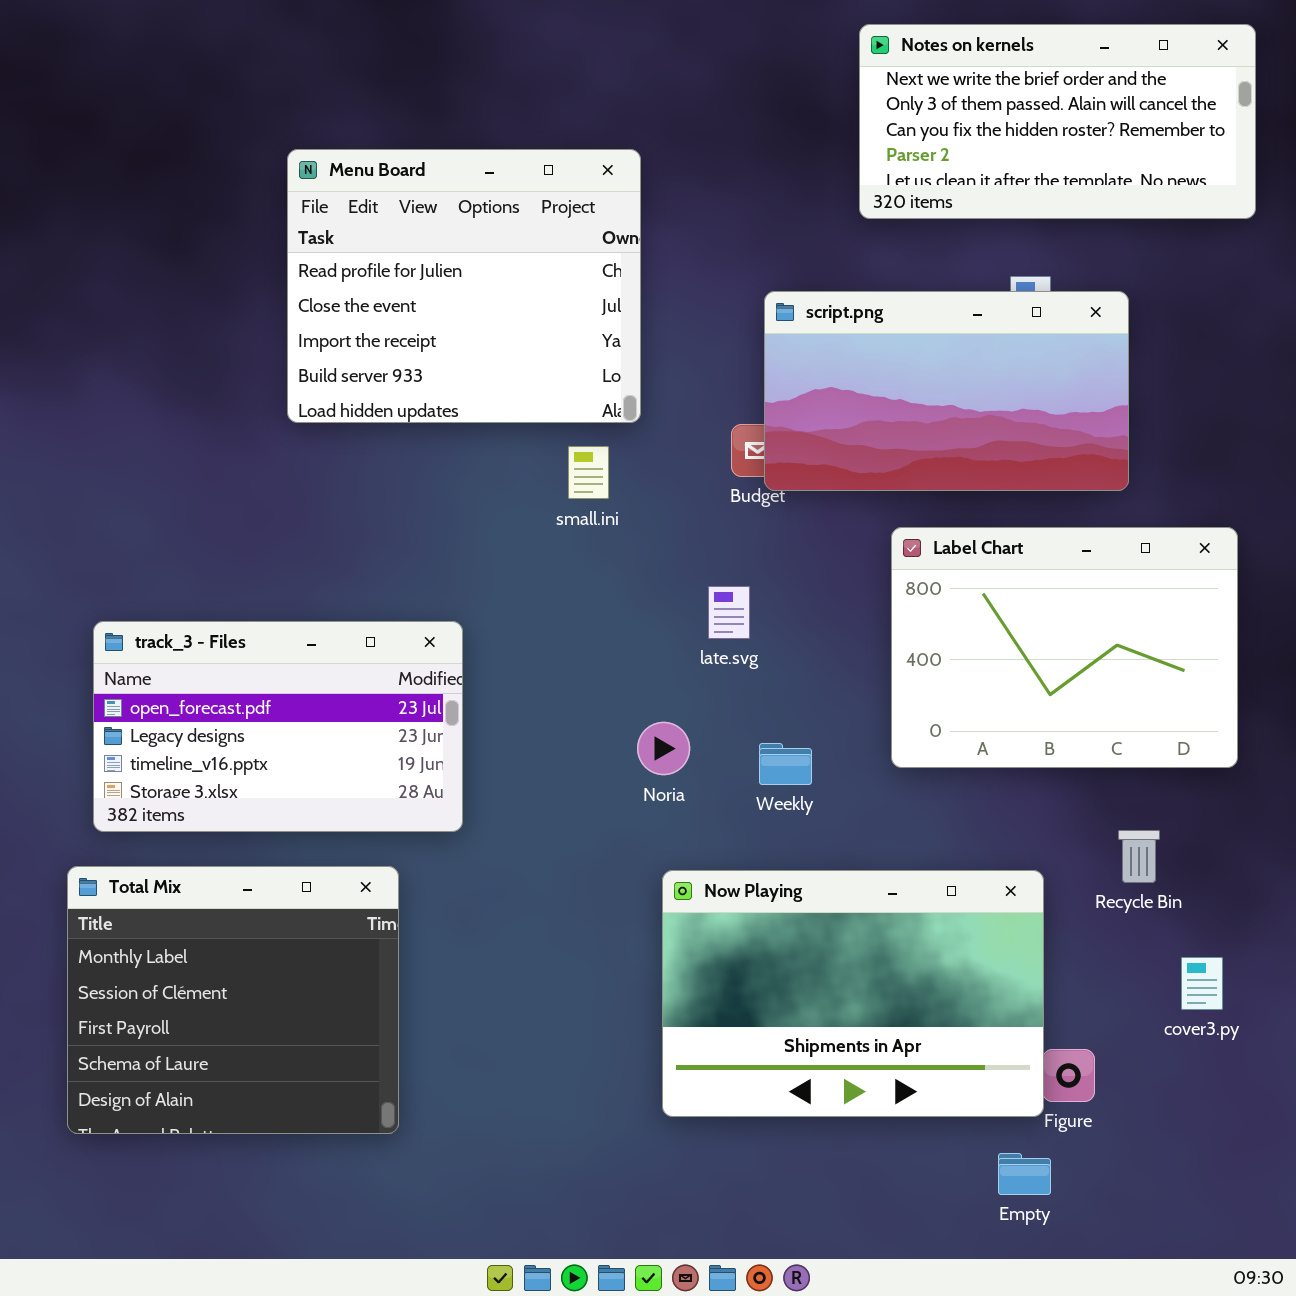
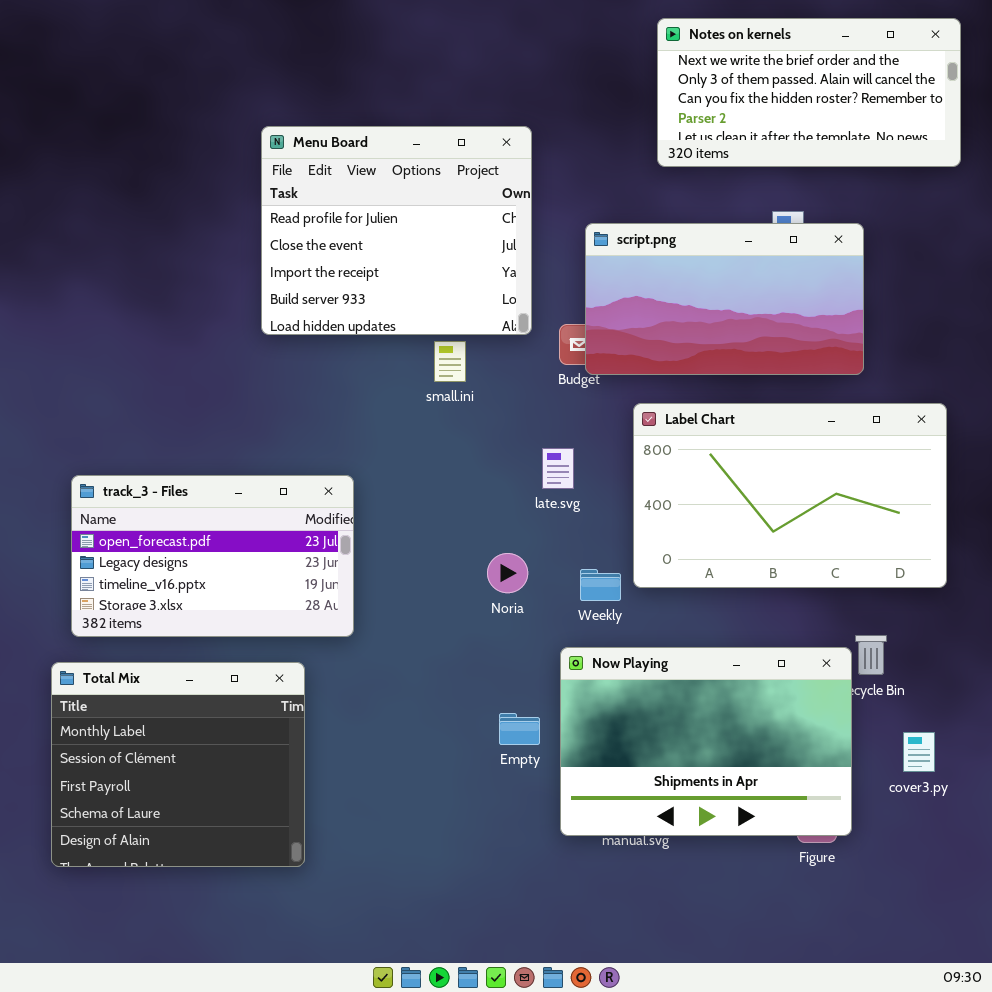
Menu Board: [287,149,641,423] -> [261,126,532,335], moved
Label Chart: [891,527,1238,768] -> [633,403,947,588], resized
Now Playing: [662,870,1044,1117] -> [560,647,852,836], moved
Empty: [998,1153,1051,1195] -> [499,713,540,745], moved

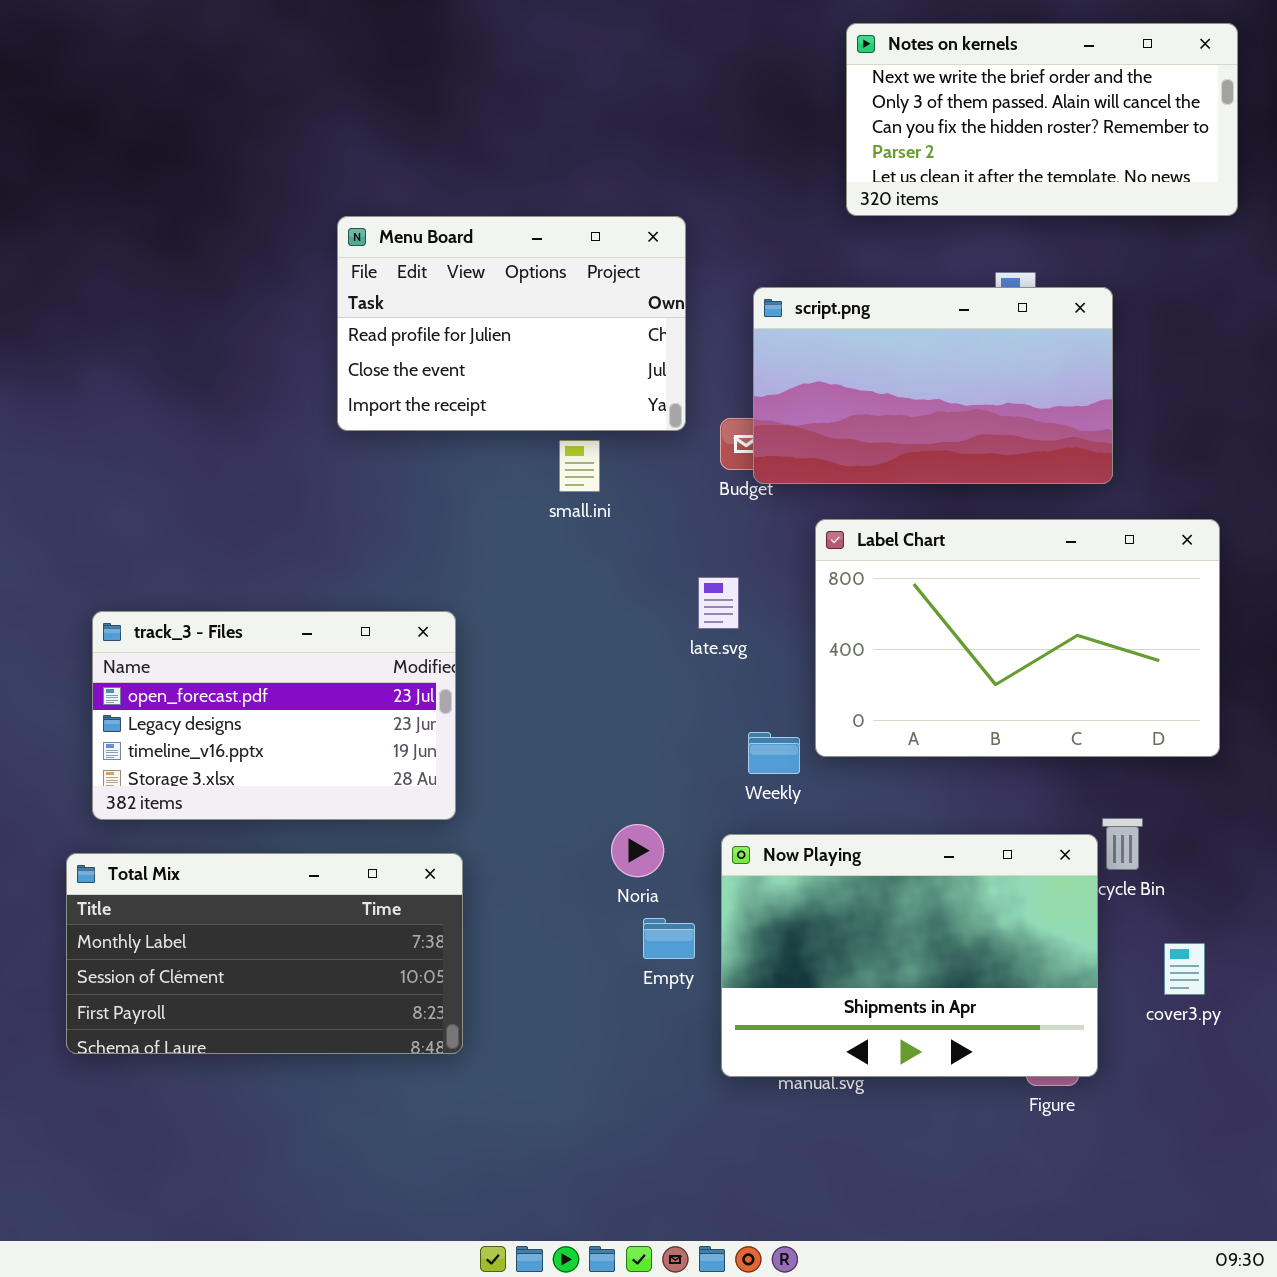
Menu Board: [261,126,532,335] -> [337,216,686,431], resized
Noria: [487,553,528,593] -> [611,824,664,877], moved
Total Mix: [51,662,305,867] -> [66,853,463,1054], resized

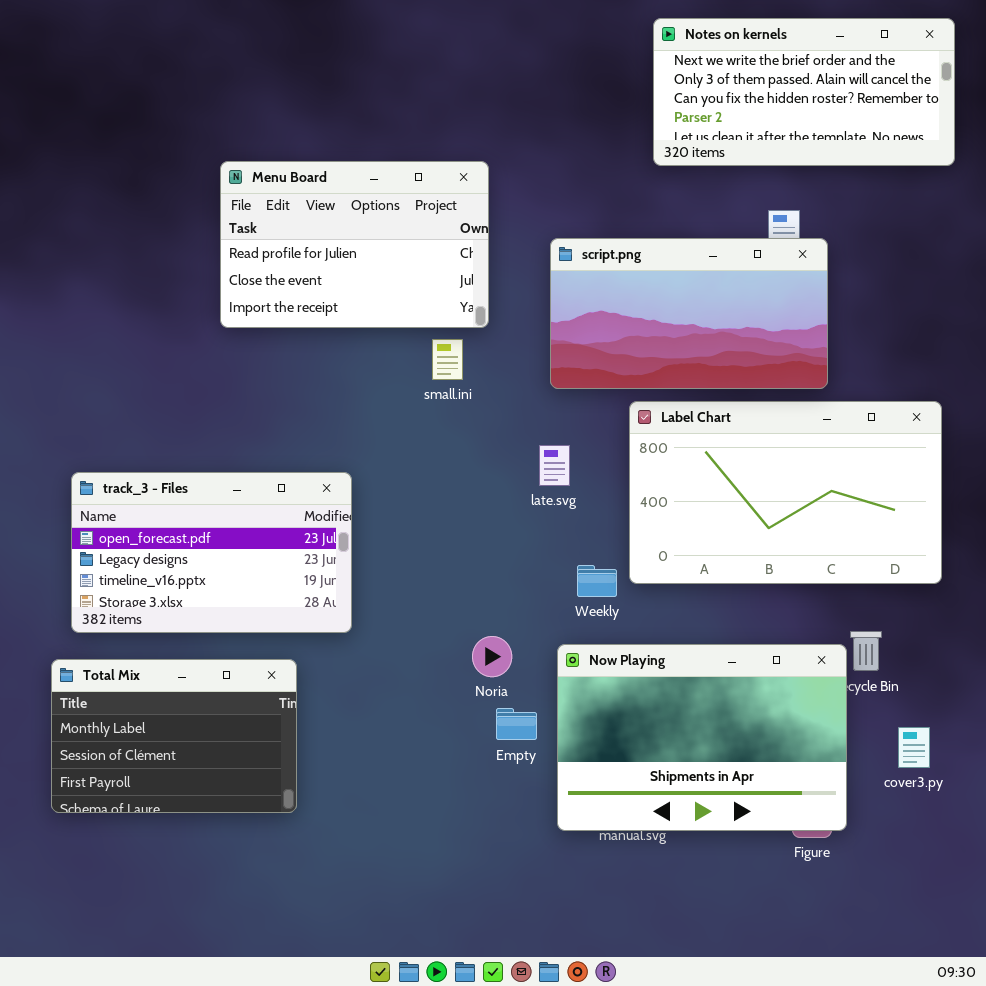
Menu Board: [337,216,686,431] -> [220,161,489,328], moved
script.png: [753,287,1113,484] -> [550,238,828,389], moved
Total Mix: [66,853,463,1054] -> [51,659,297,813], resized

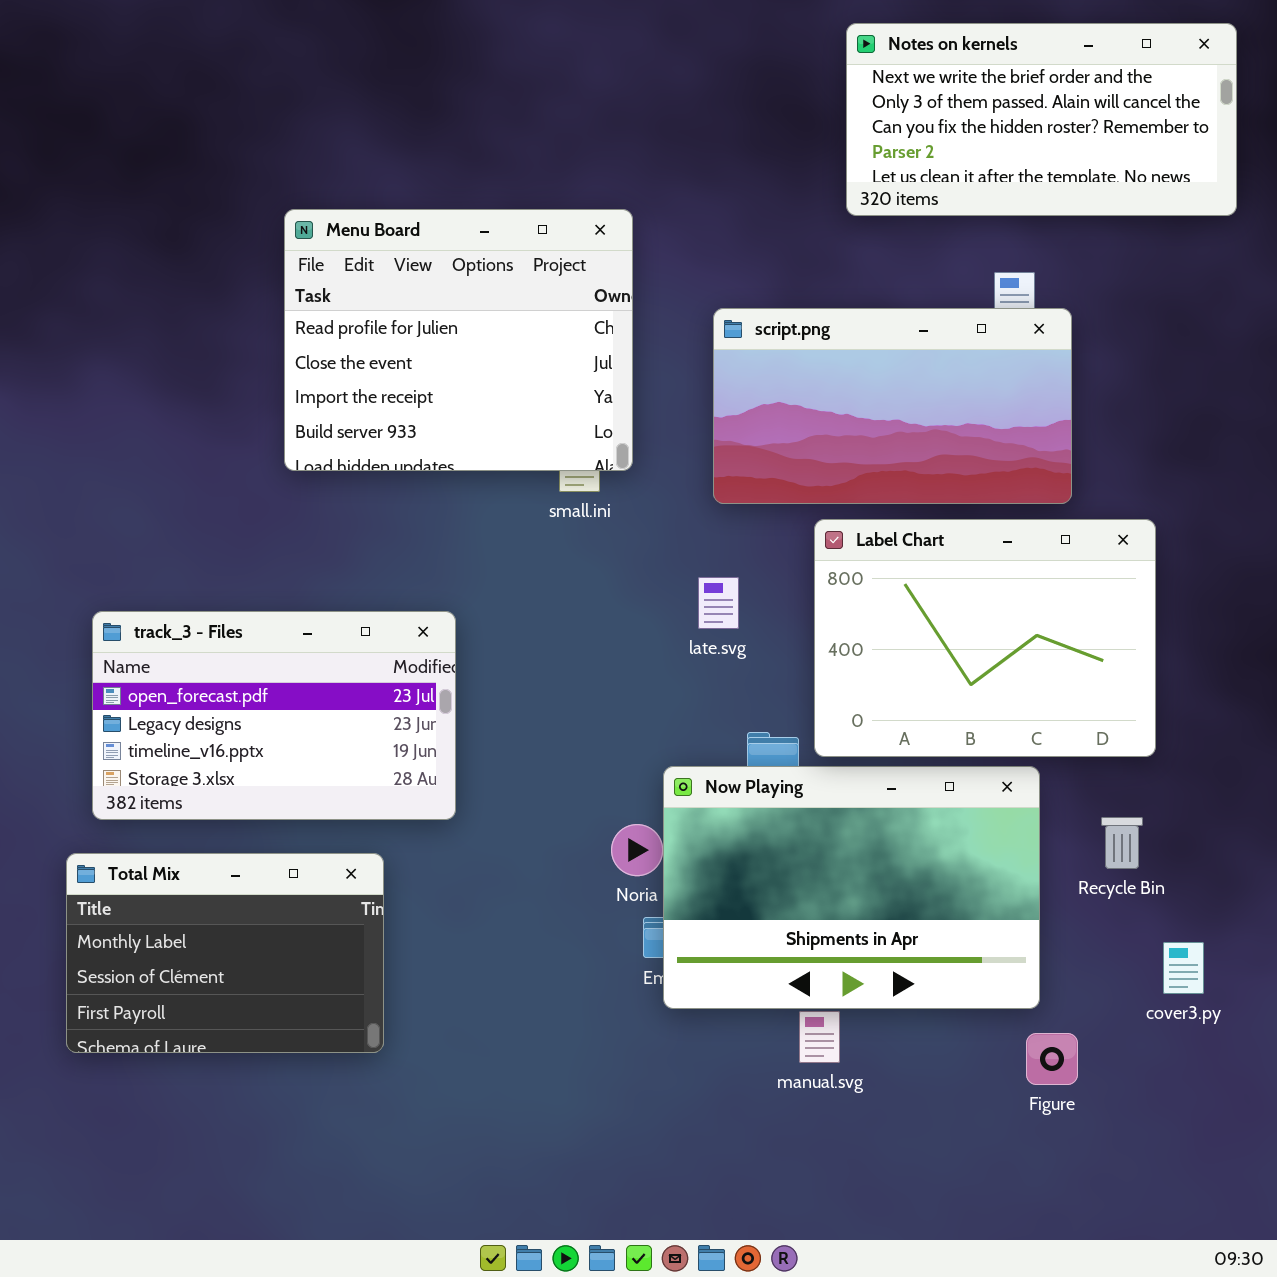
Menu Board: [220,161,489,328] -> [284,209,633,471], resized
Label Chart: [629,401,942,584] -> [814,519,1156,757], resized
Now Playing: [557,644,847,831] -> [663,766,1040,1009], moved

